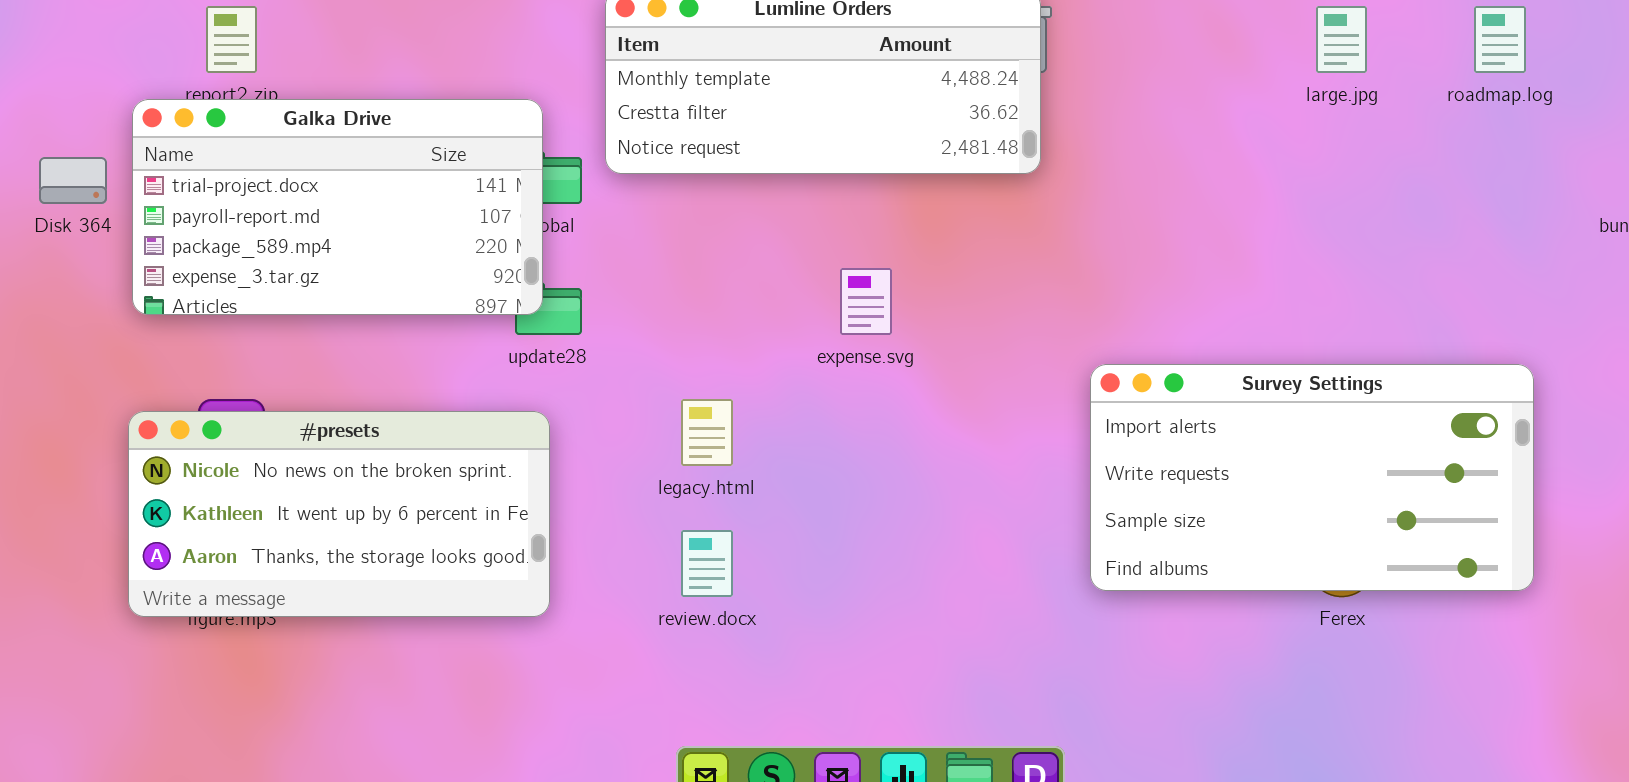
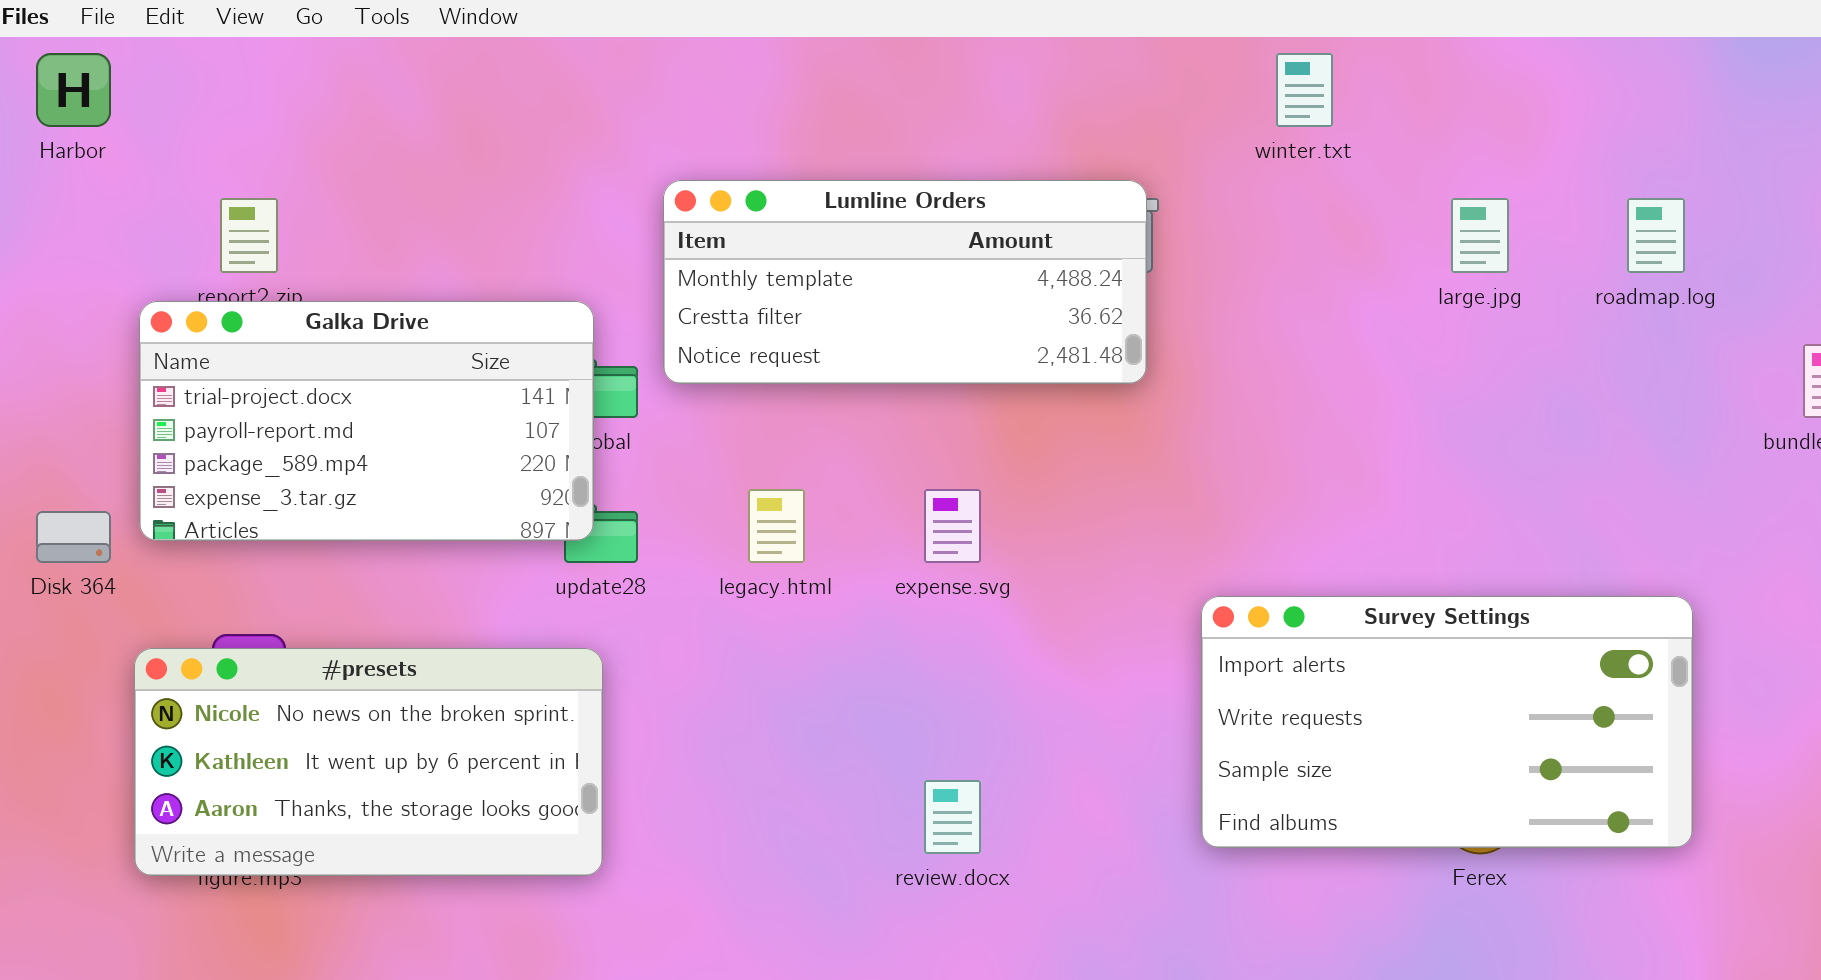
Disk 364: [39,157,107,204] -> [36,511,111,563], moved
legacy.html: [681,399,733,466] -> [748,489,805,563], moved
review.docx: [681,530,733,597] -> [924,780,981,854], moved

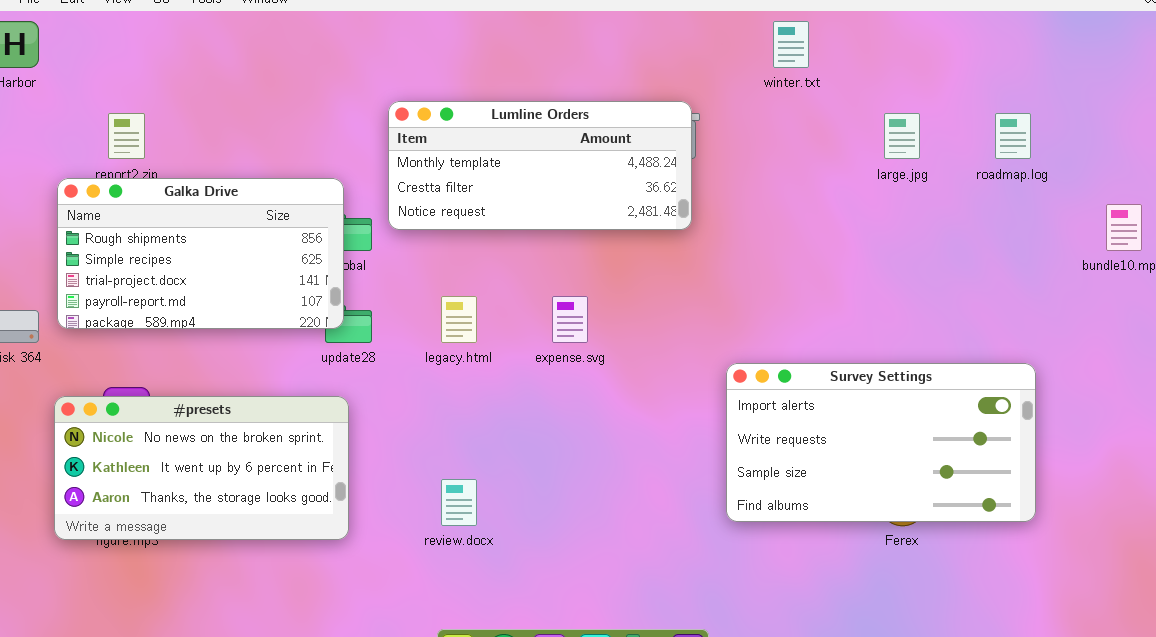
Galka Drive: [139,301,594,541] -> [57,178,344,329], scrolled up 2 rows
review.docx: [924,780,981,854] -> [441,479,477,526], moved

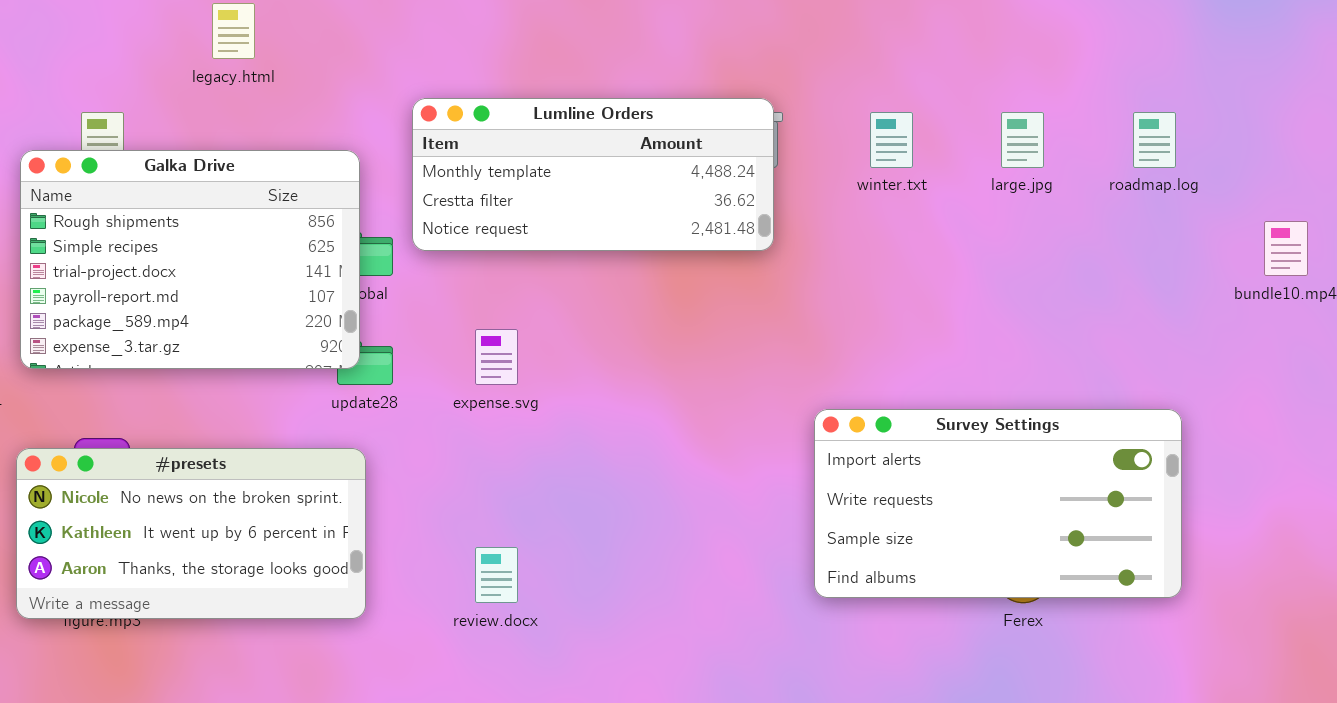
winter.txt: [773,21,809,68] -> [870,112,913,168], moved
Galka Drive: [57,178,344,329] -> [20,150,360,369], resized
legacy.html: [441,296,477,343] -> [212,3,255,59], moved
expense.svg: [552,296,588,343] -> [475,329,518,385], moved

